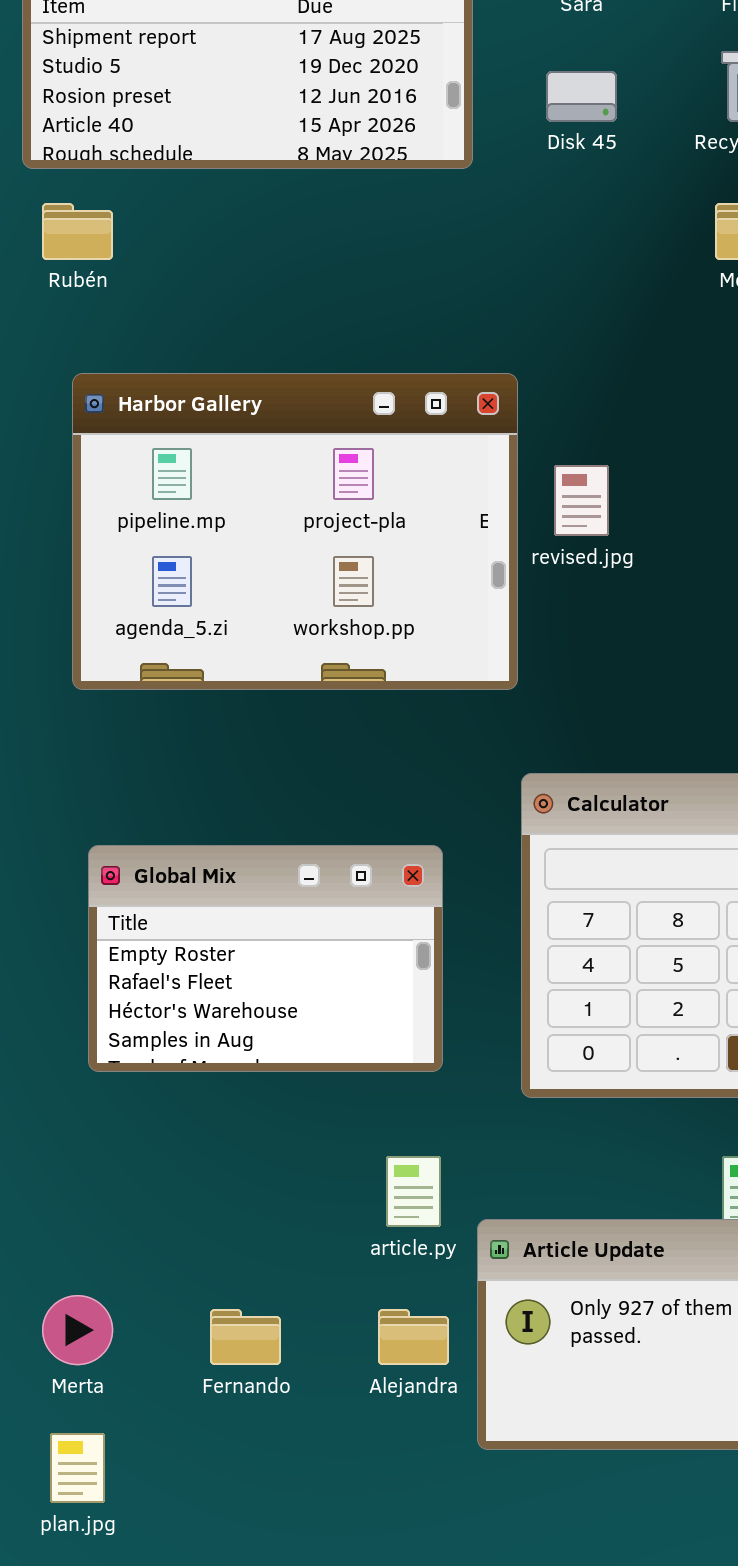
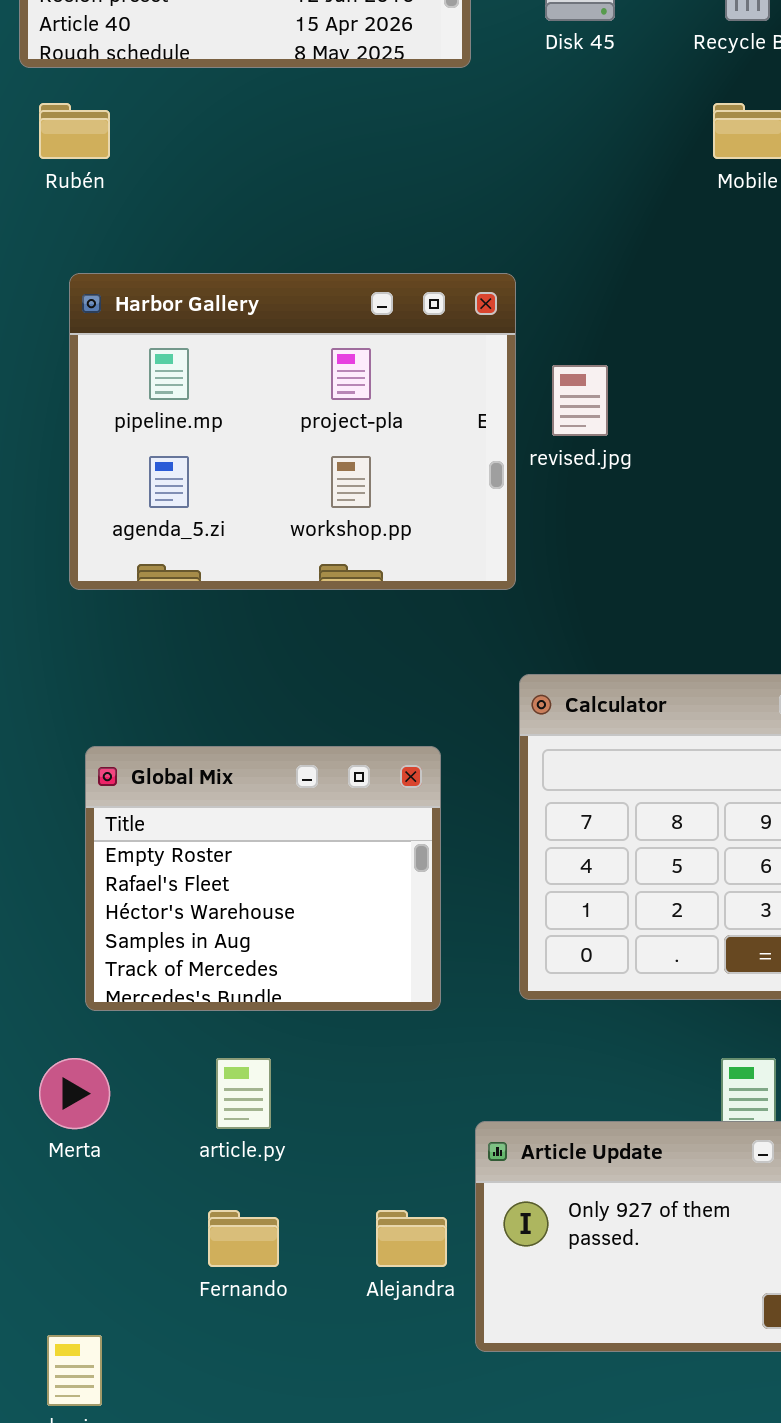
Global Mix: [88,845,443,1072] -> [85,746,441,1011], resized
article.py: [386,1156,441,1227] -> [216,1058,271,1129], moved
Merta: [42,1295,113,1365] -> [39,1058,110,1129], moved

